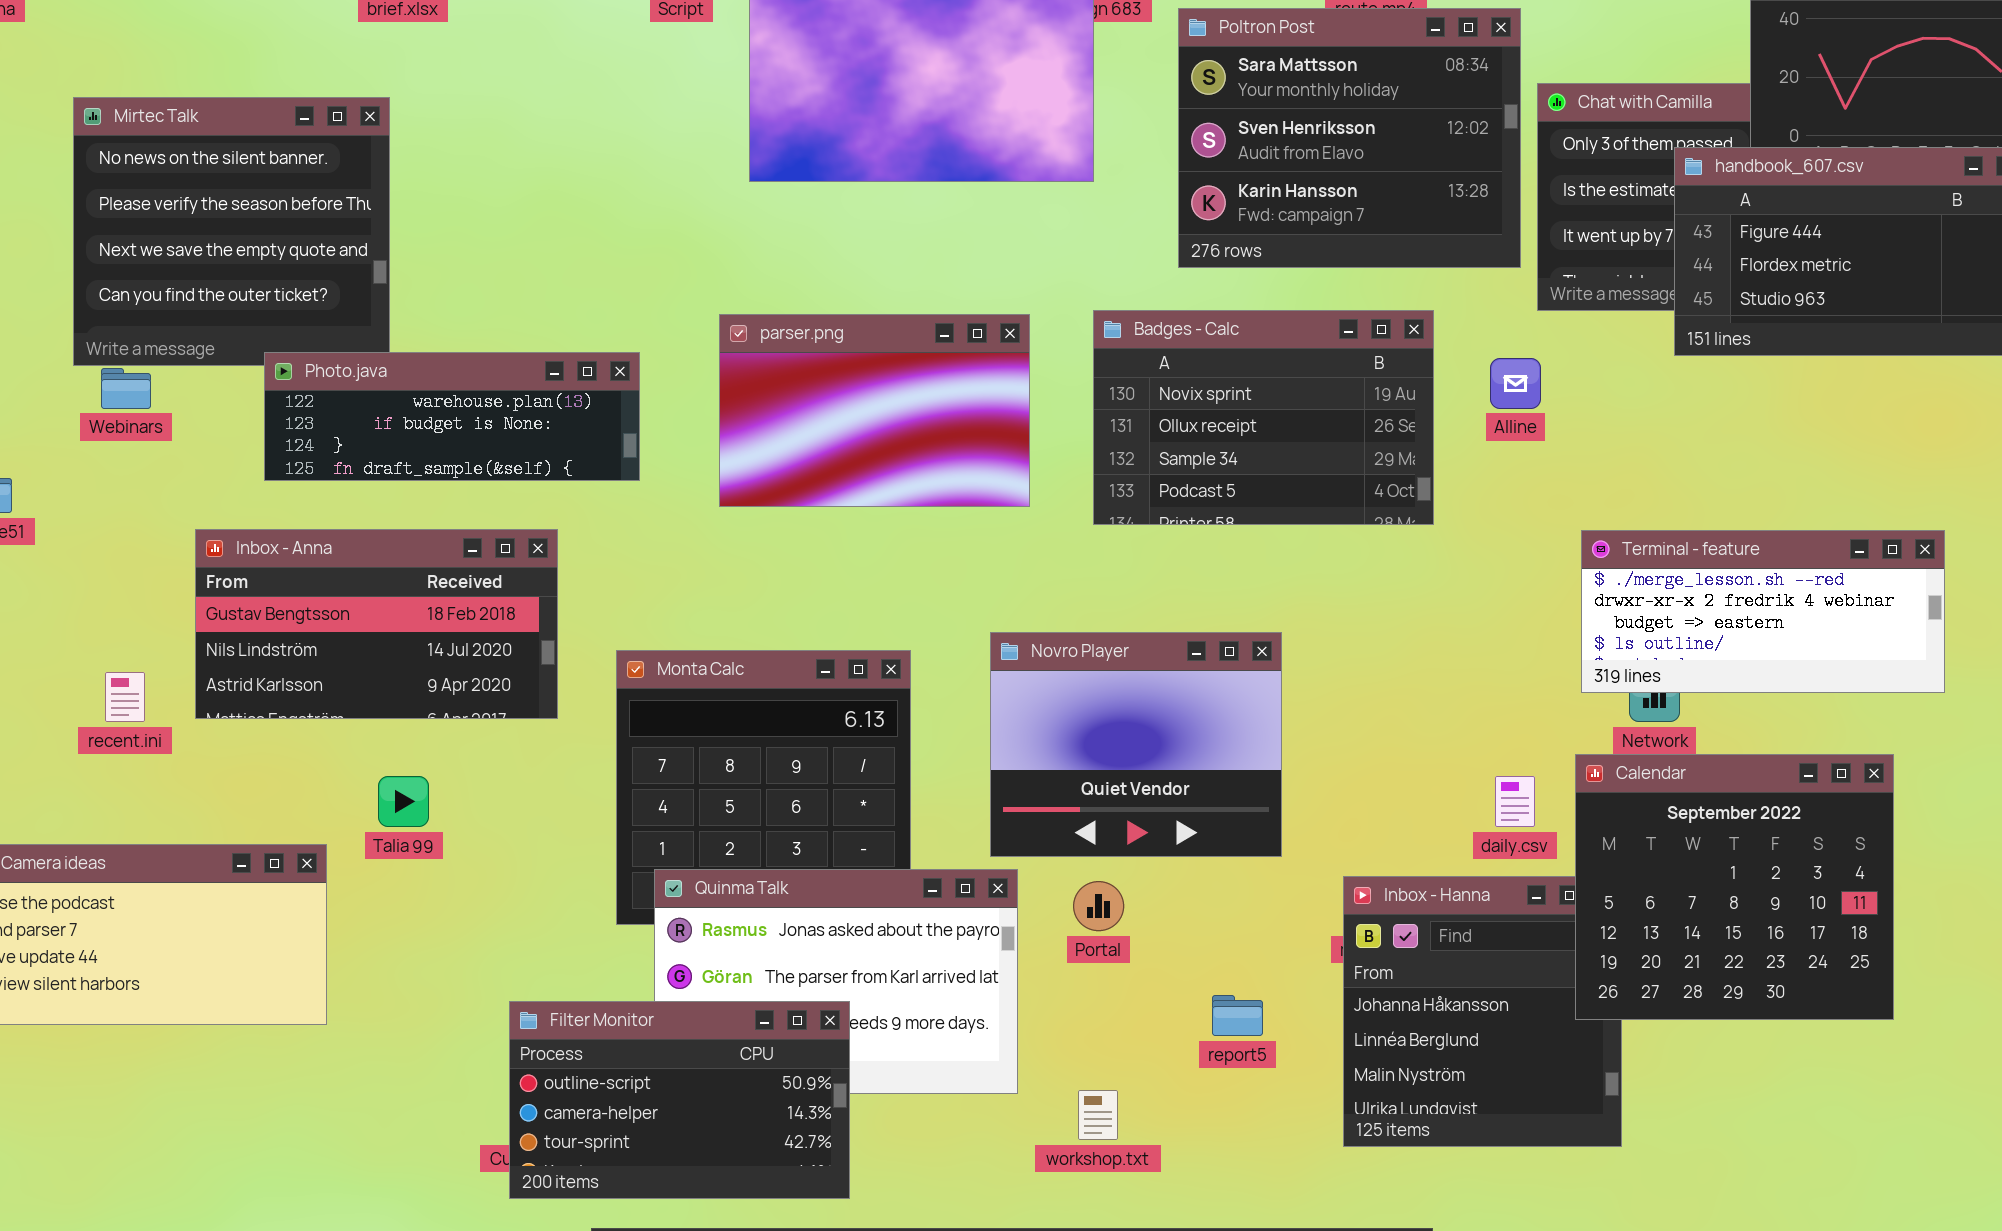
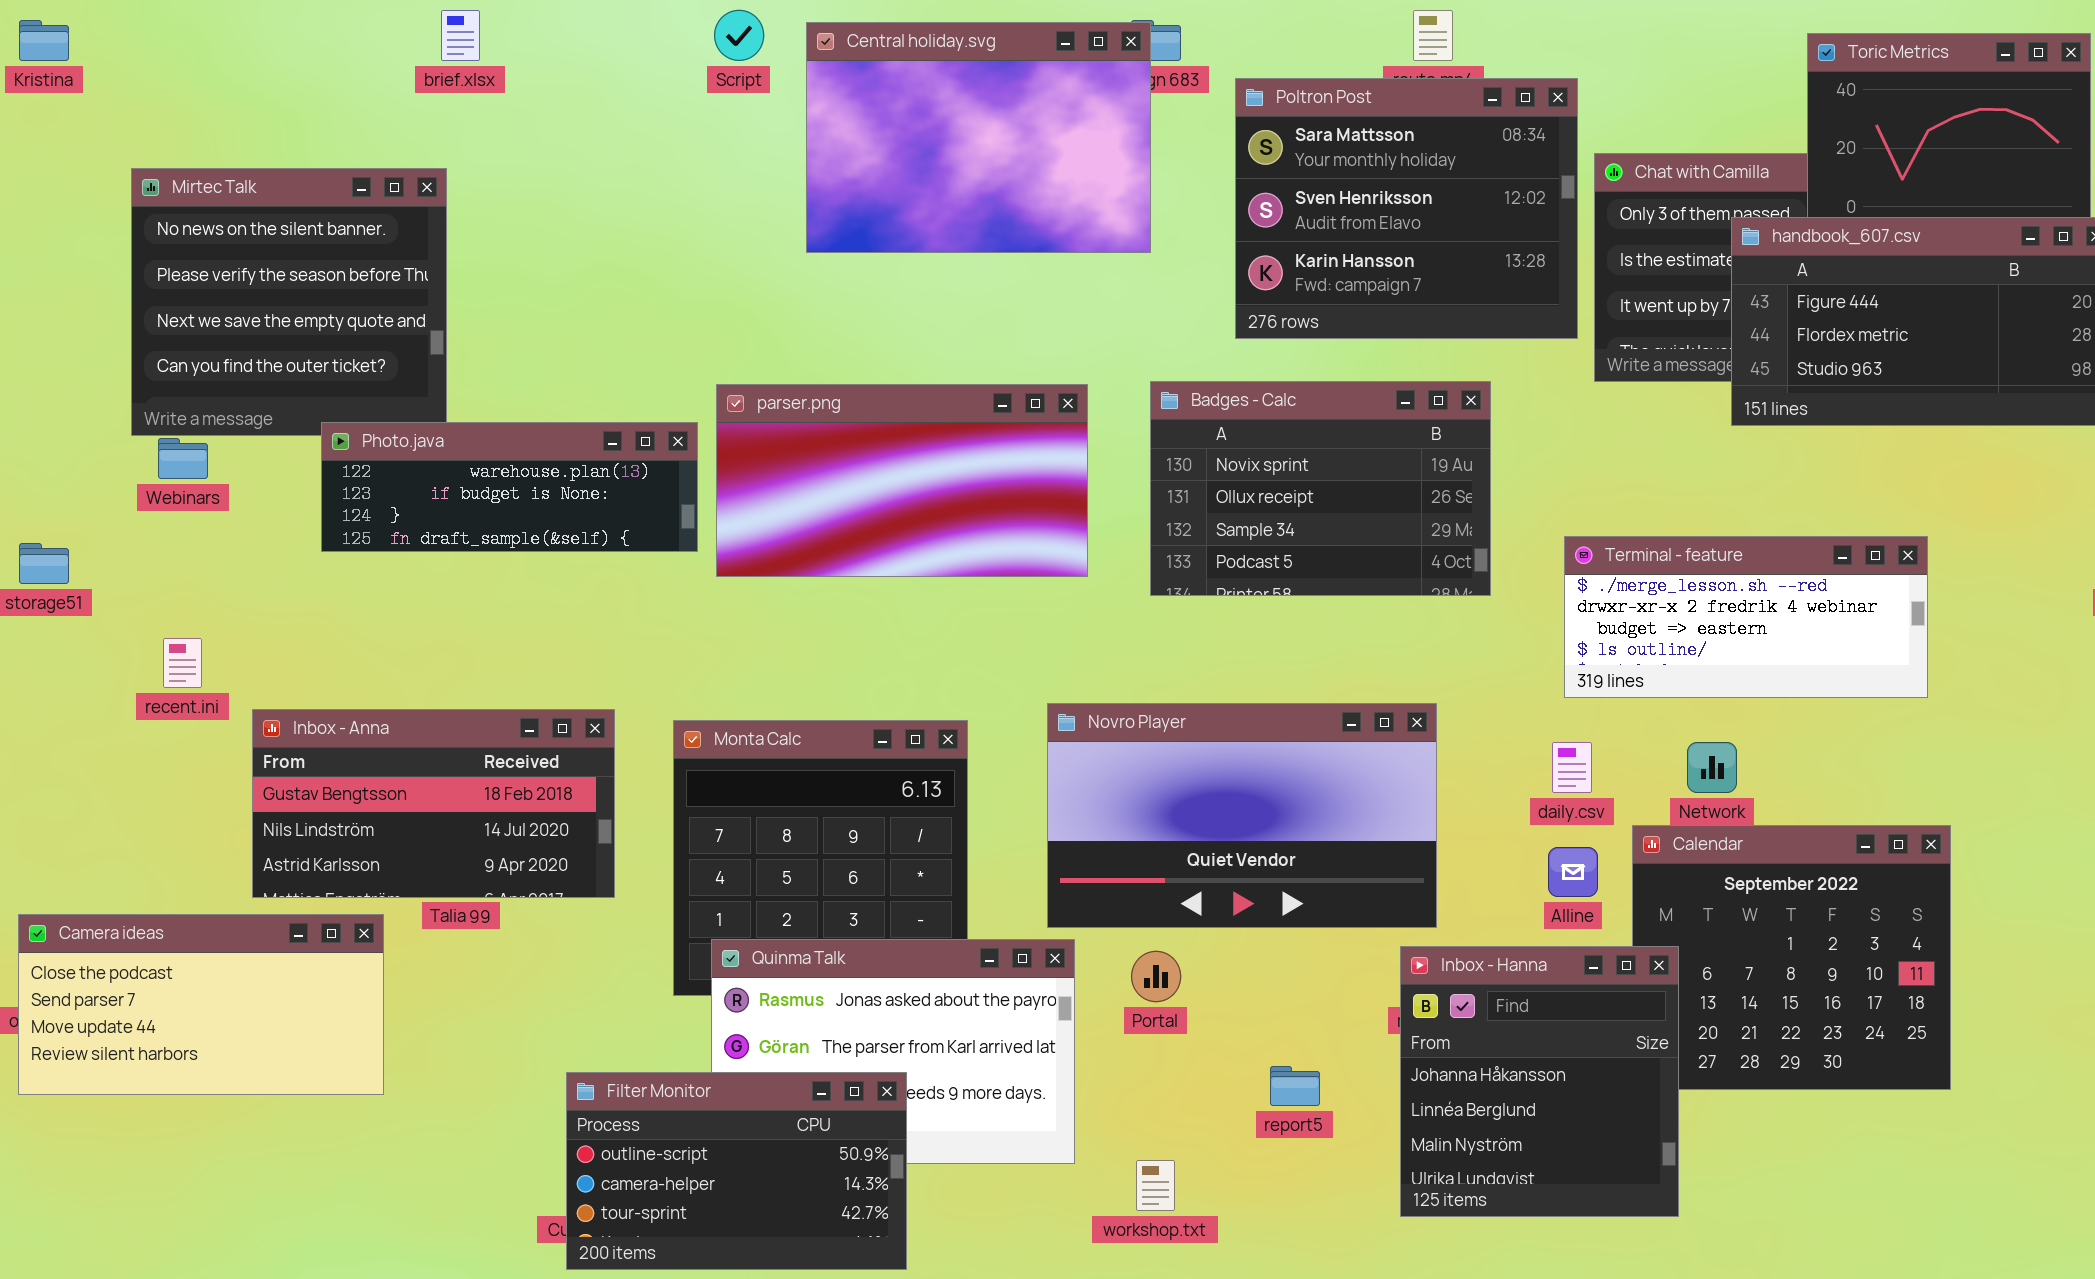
parser.png: [719,314,1030,507] -> [716,384,1088,577], resized
Alline: [1490,358,1541,409] -> [1548,847,1598,897], moved
Inbox - Anna: [195,529,558,719] -> [252,709,615,898], moved
Terminal - feature: [1581,530,1945,693] -> [1564,536,1928,698], moved
Novro Player: [990,632,1282,857] -> [1047,703,1437,928], resized
recent.ini: [105,672,145,722] -> [163,638,202,688], moved
daily.csv: [1495,776,1535,827] -> [1552,742,1592,793], moved
Inbox - Hanna: [1343,876,1622,1147] -> [1400,946,1679,1217], raised

